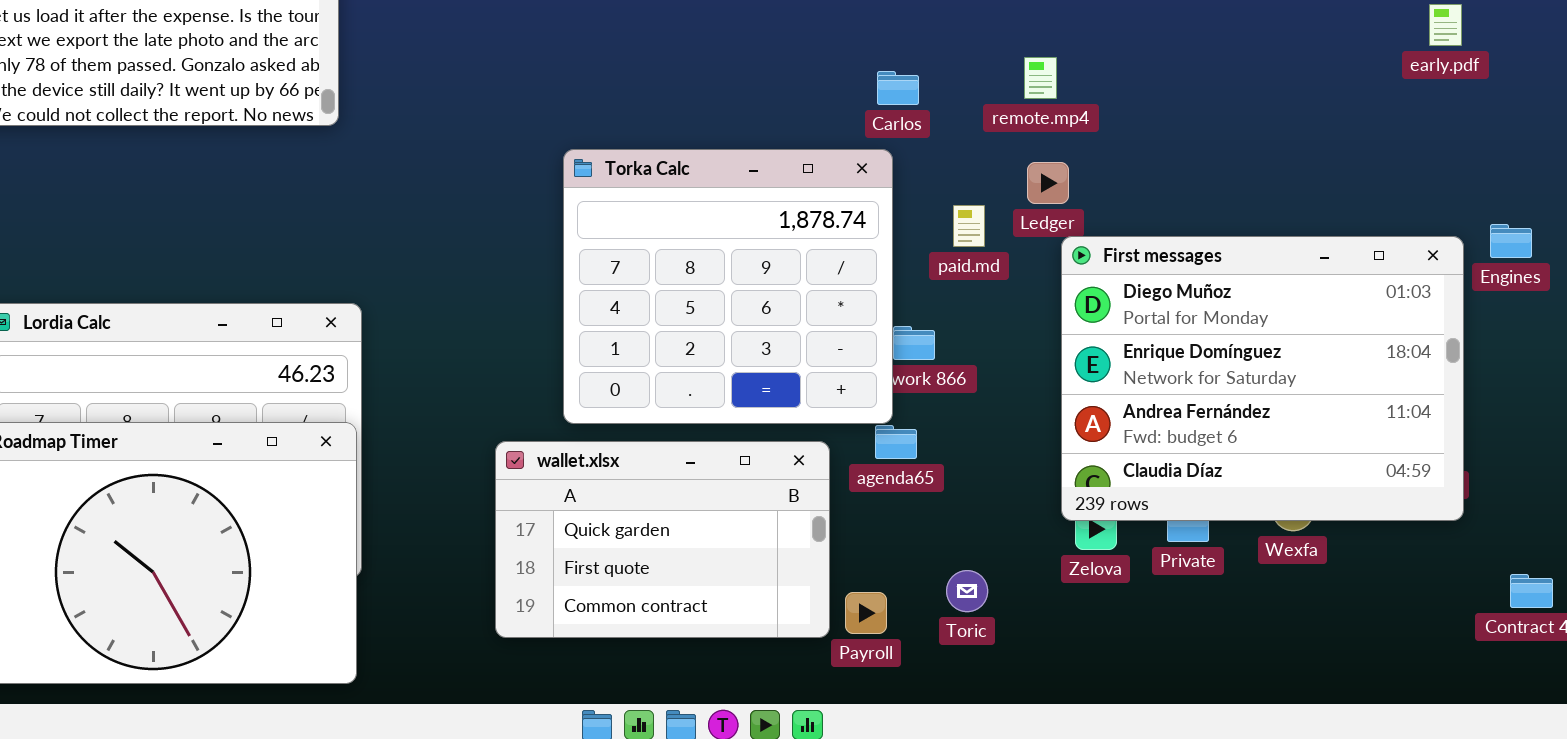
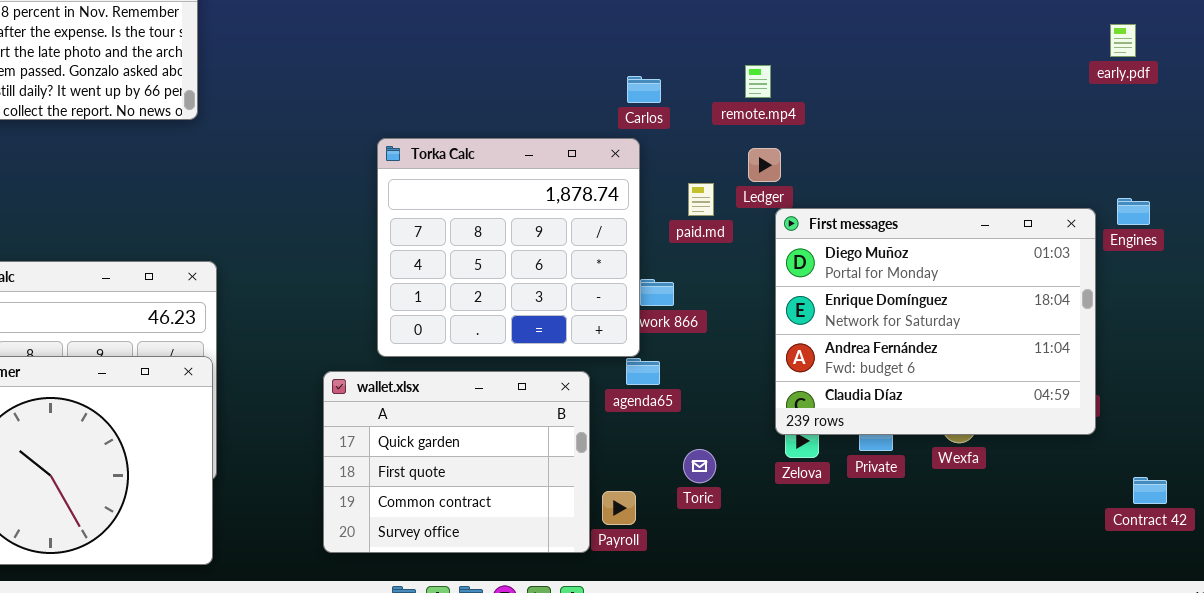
early.pdf: [1429,4,1462,46] -> [1110,24,1136,57], moved
wallet.xlsx: [495,441,830,638] -> [323,371,590,553], resized
Toric: [946,570,988,612] -> [683,449,716,483], moved

